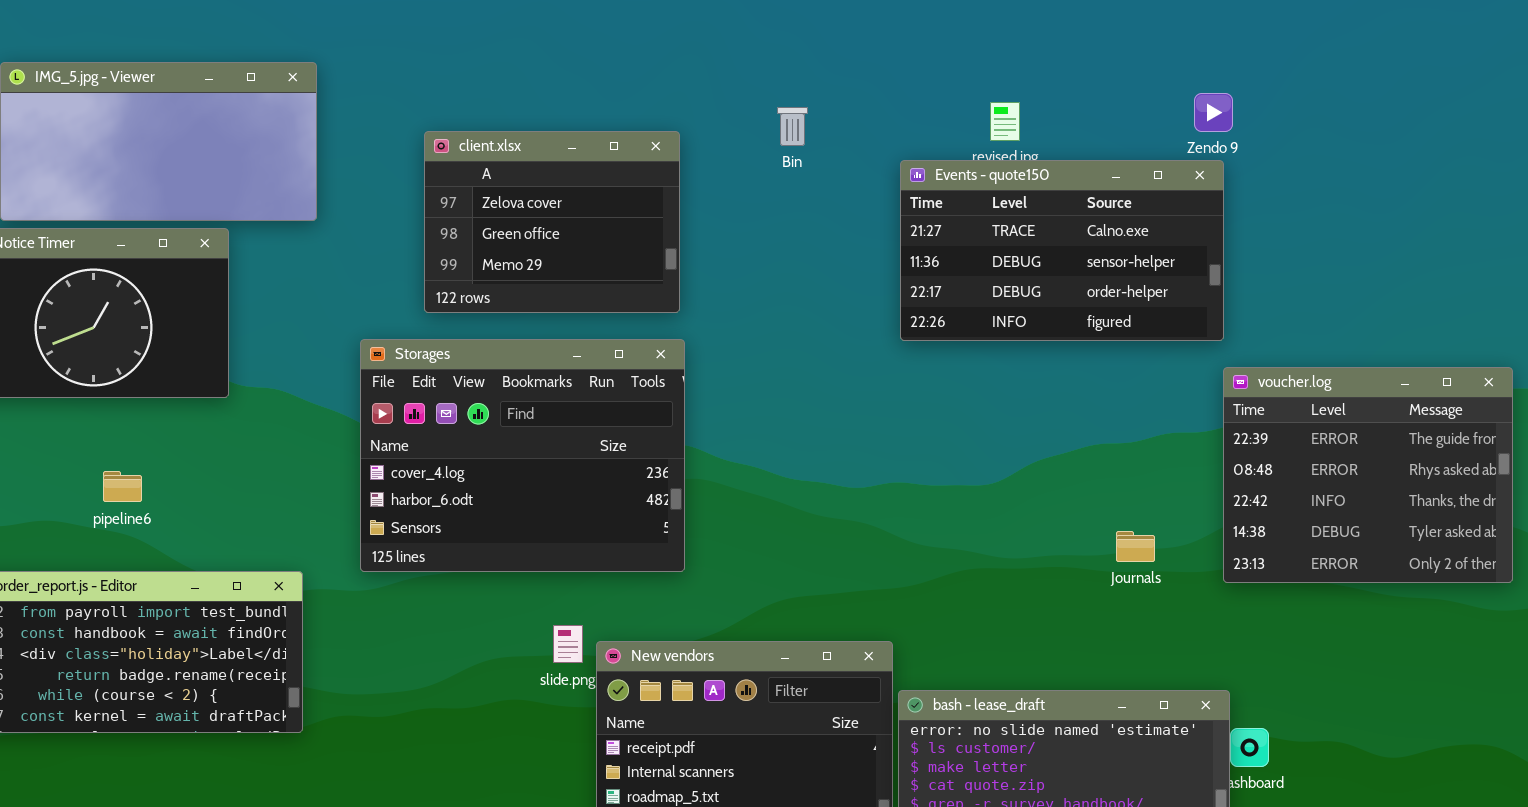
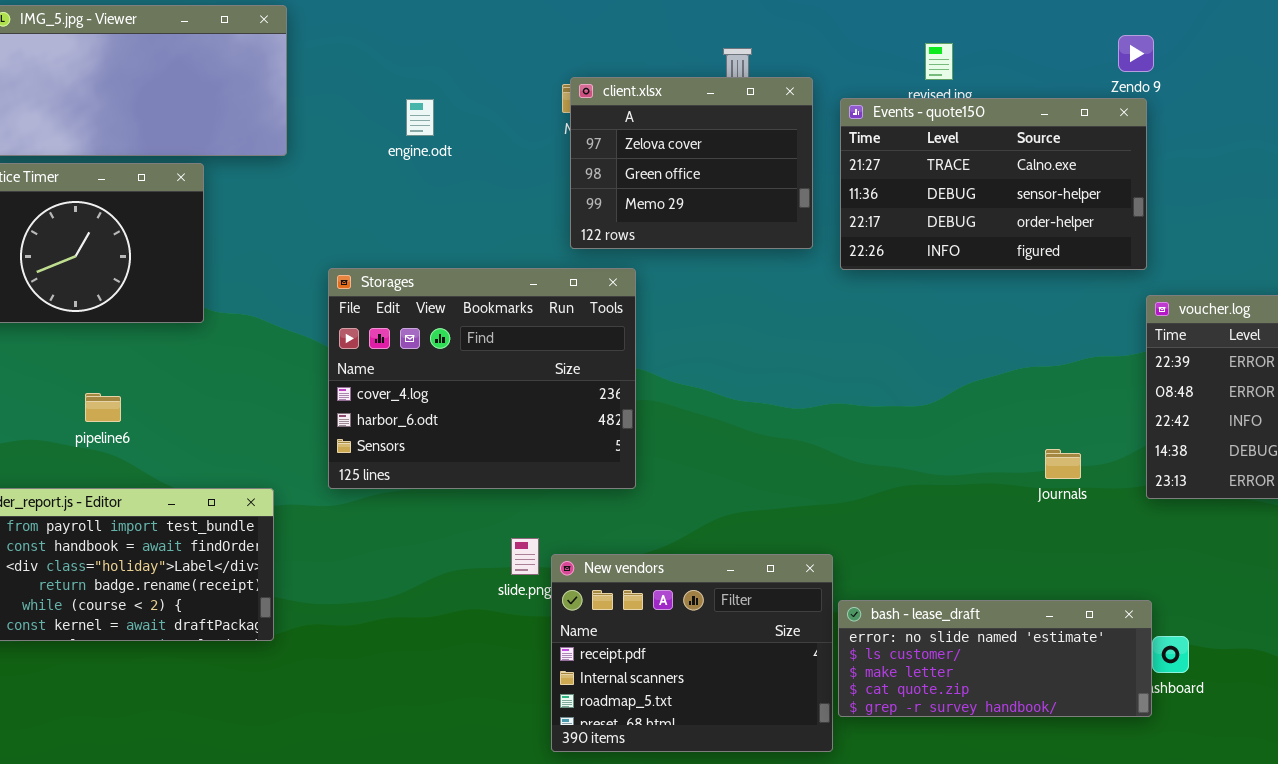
client.xlsx: [424,131,680,313] -> [570,77,813,249], moved

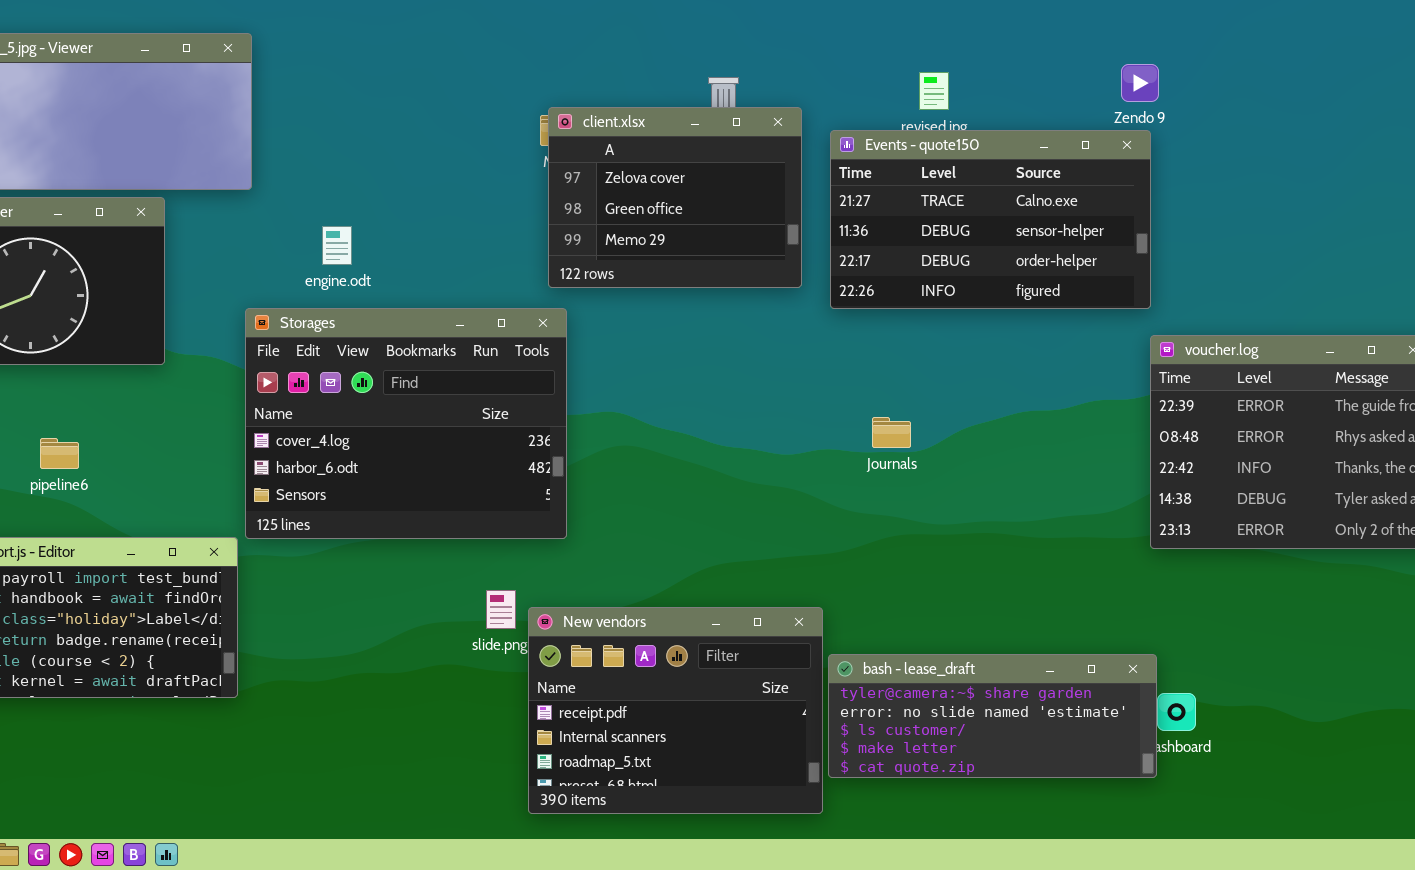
engine.odt: [406,99,434,136] -> [322,226,352,265], moved
Storages: [328,268,636,489] -> [245,308,567,539], moved
Journals: [1045,449,1081,479] -> [872,417,911,448], moved
bash - lease_draft: [838,600,1152,717] -> [828,654,1157,778], scrolled up 1 row

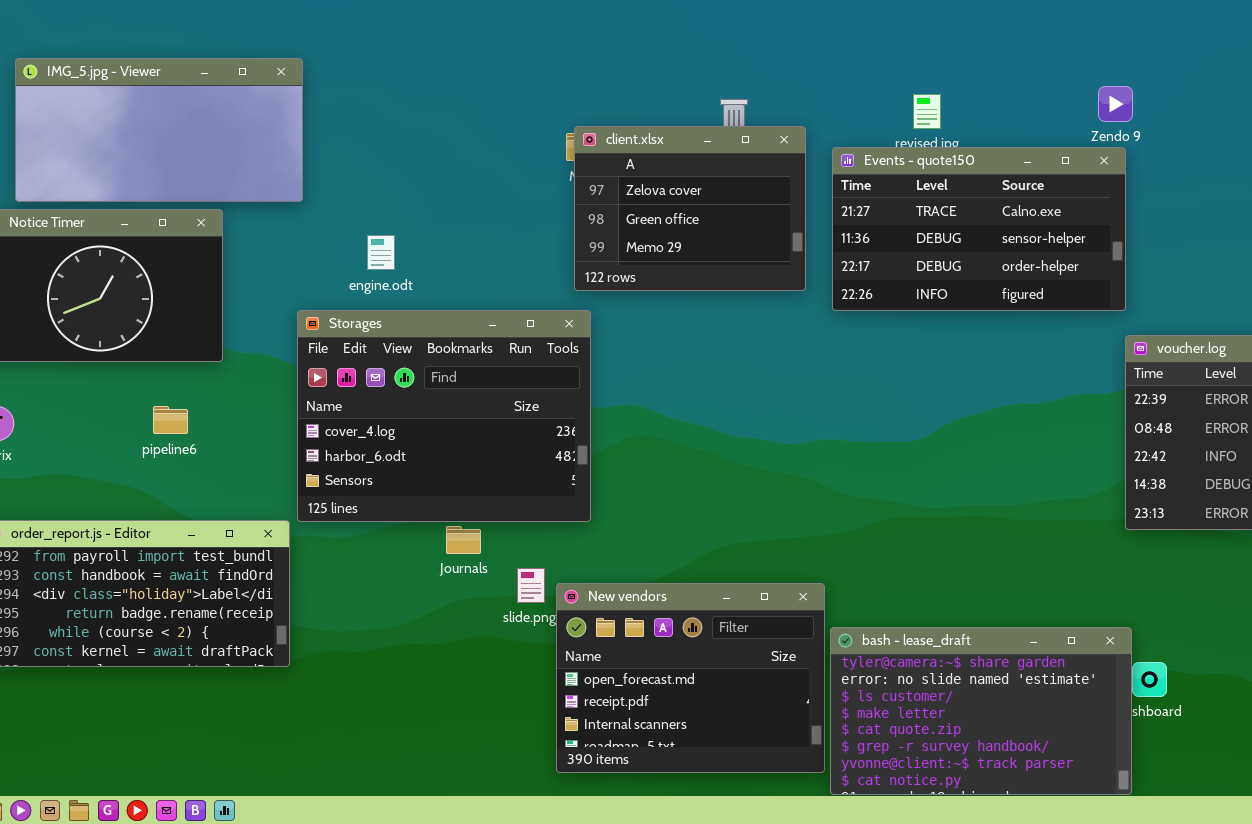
Journals: [872,417,911,448] -> [446,526,481,554], moved
pipeline6: [40,438,79,469] -> [153,406,188,434], moved
New vendors: [528,607,823,814] -> [556,583,825,773], scrolled up 1 row
bash - lease_draft: [828,654,1157,778] -> [830,627,1132,795], resized

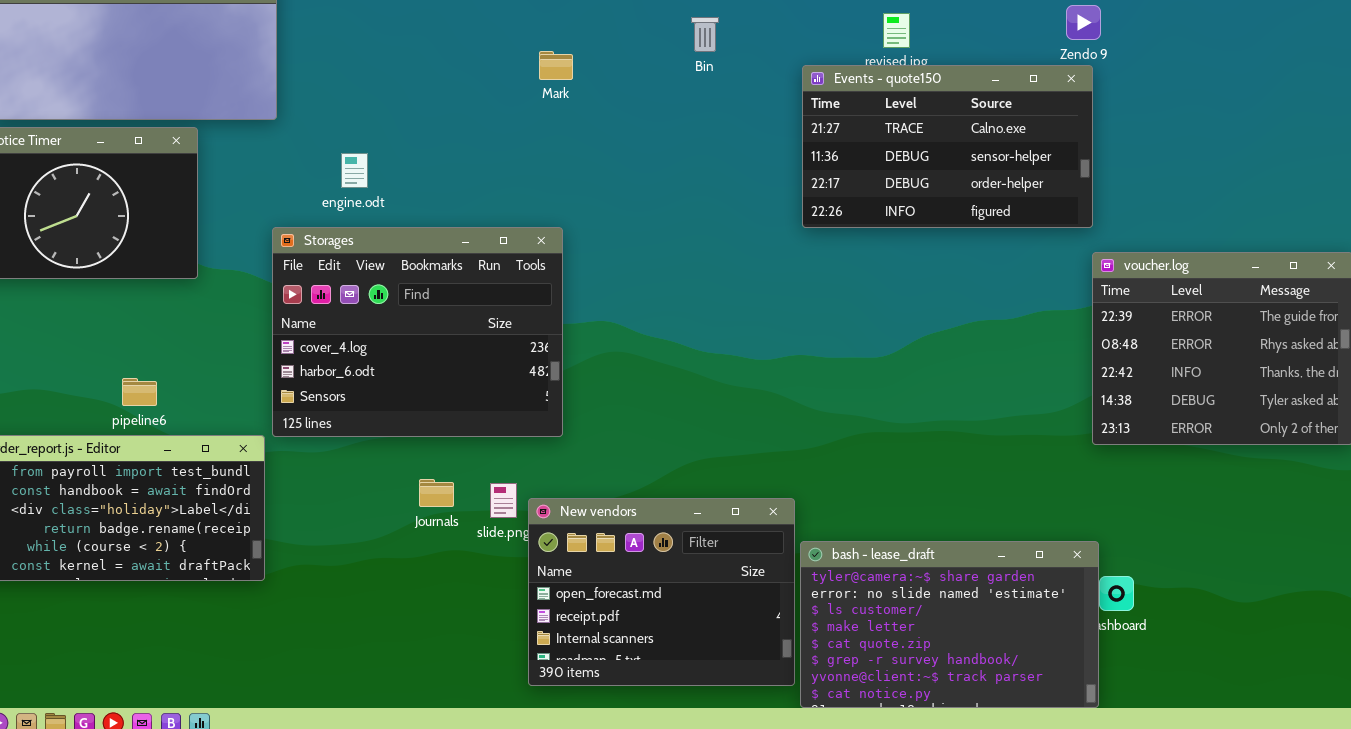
client.xlsx: [574,126,806,291] -> none, closed
pipeline6: [153,406,188,434] -> [122,378,157,406], moved
Journals: [446,526,481,554] -> [419,479,454,507], moved

